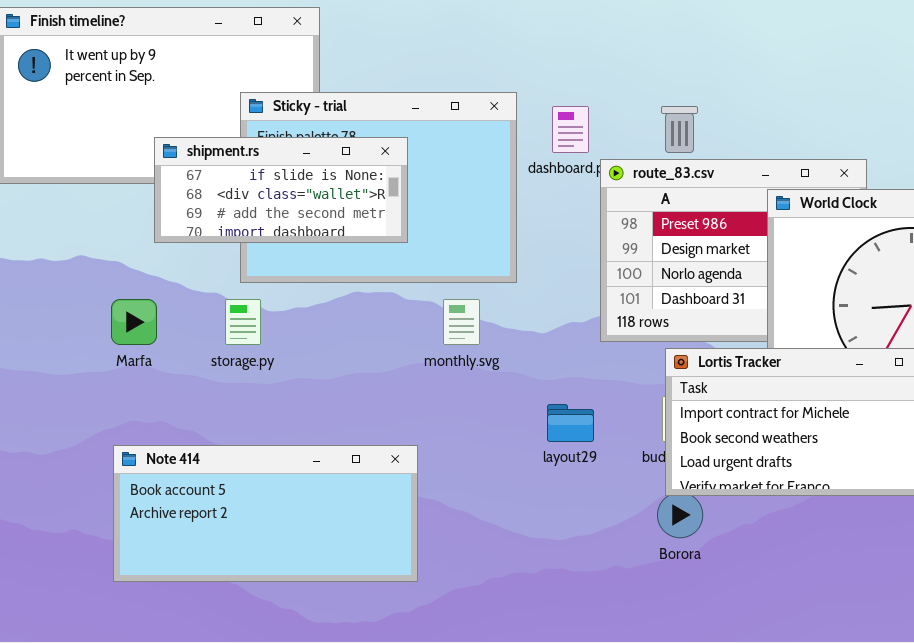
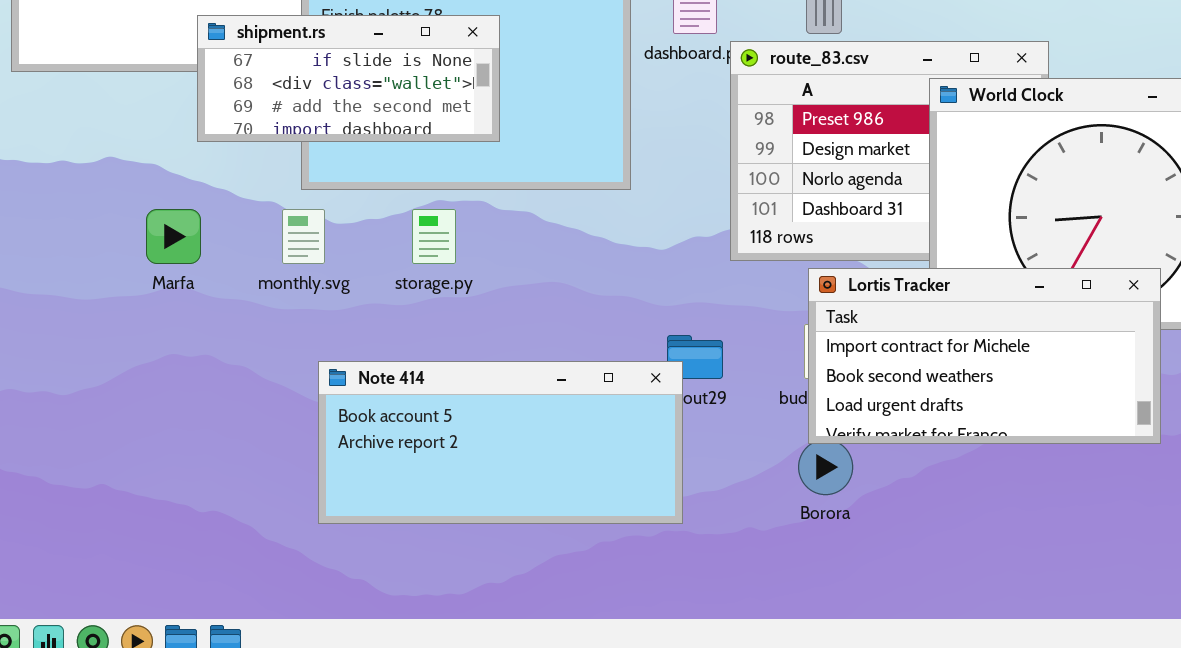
storage.py: [225,299,261,345] -> [412,209,456,264], moved
monthly.svg: [443,299,480,345] -> [282,209,325,264], moved
Note 414: [113,445,418,582] -> [318,361,683,524], moved

